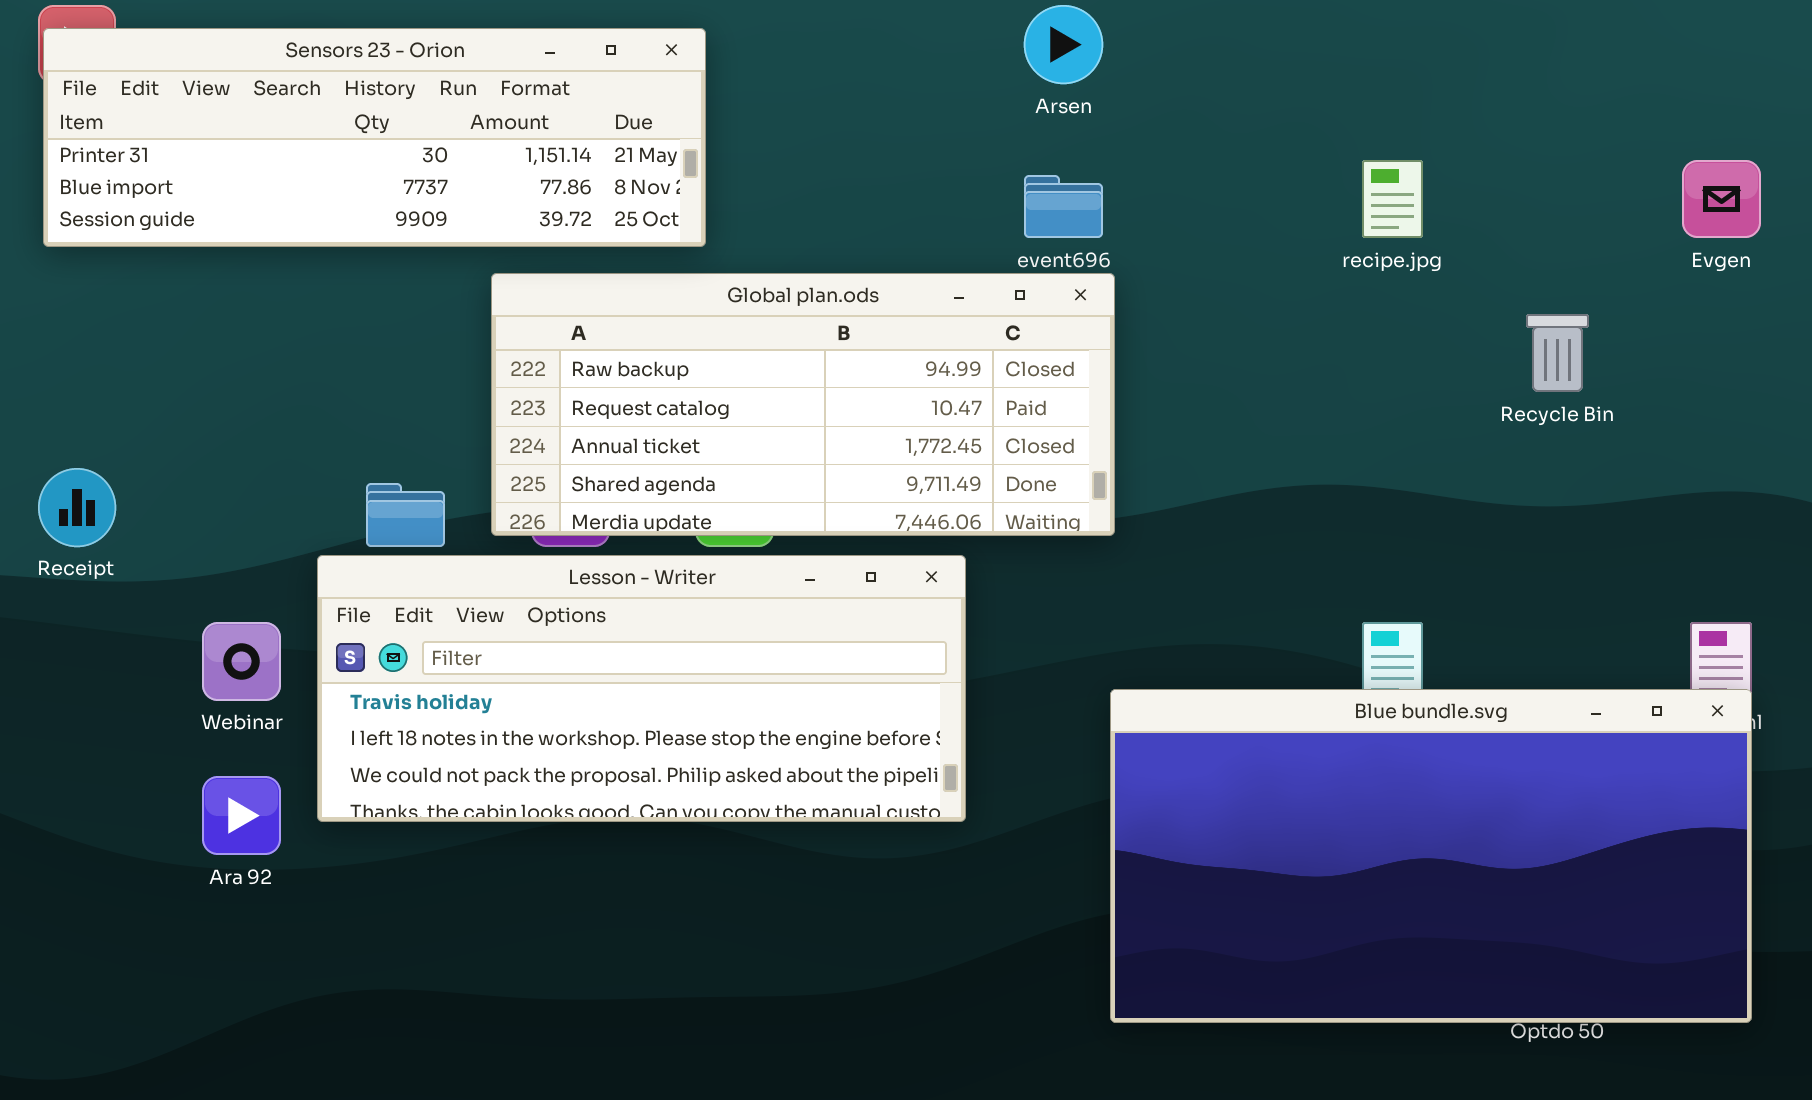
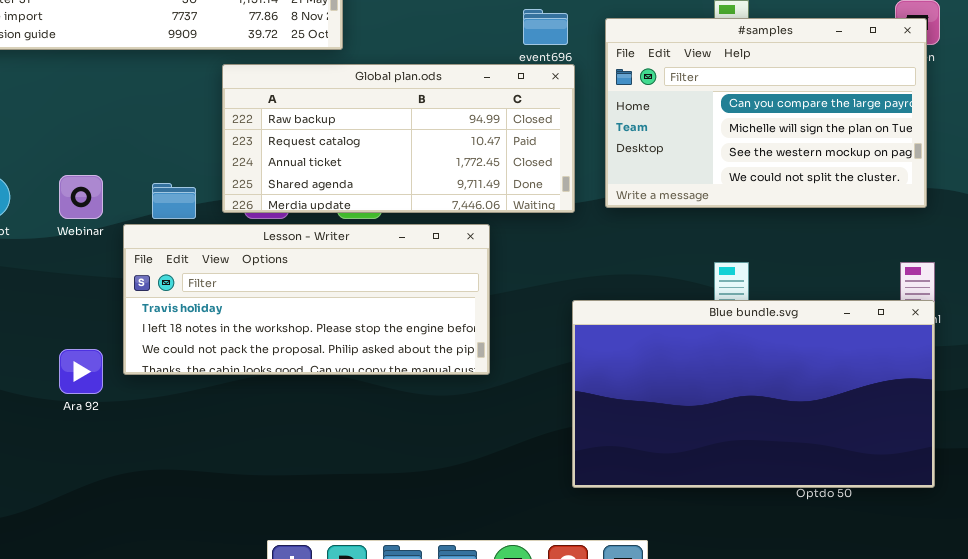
#samples: none -> [605,18,927,208], opened
Webinar: [202,622,281,701] -> [59,175,103,219], moved

